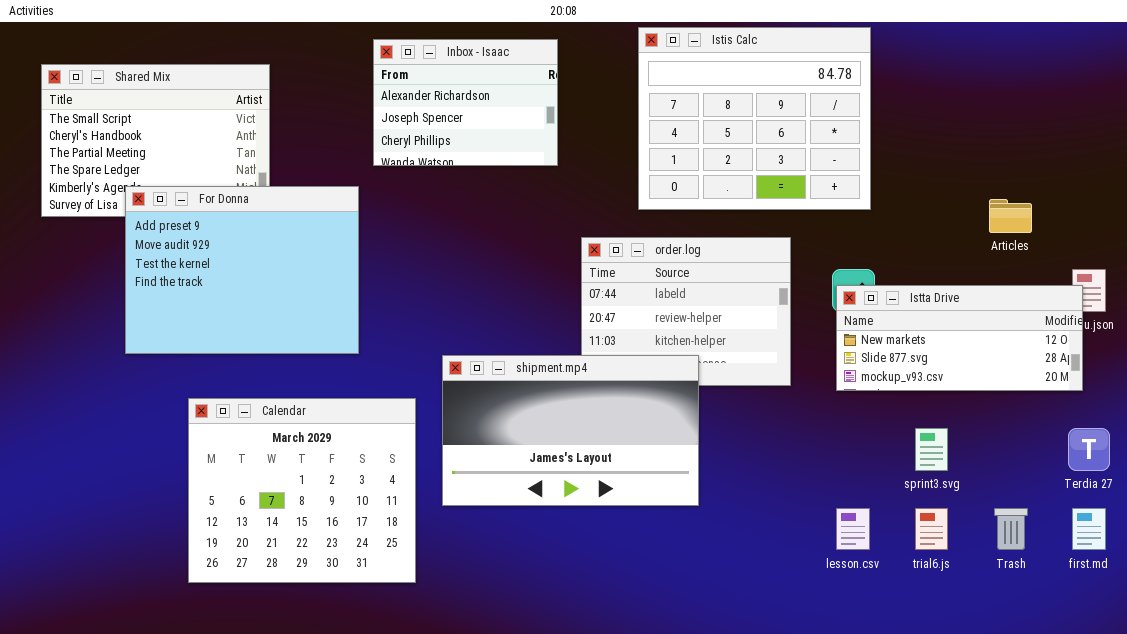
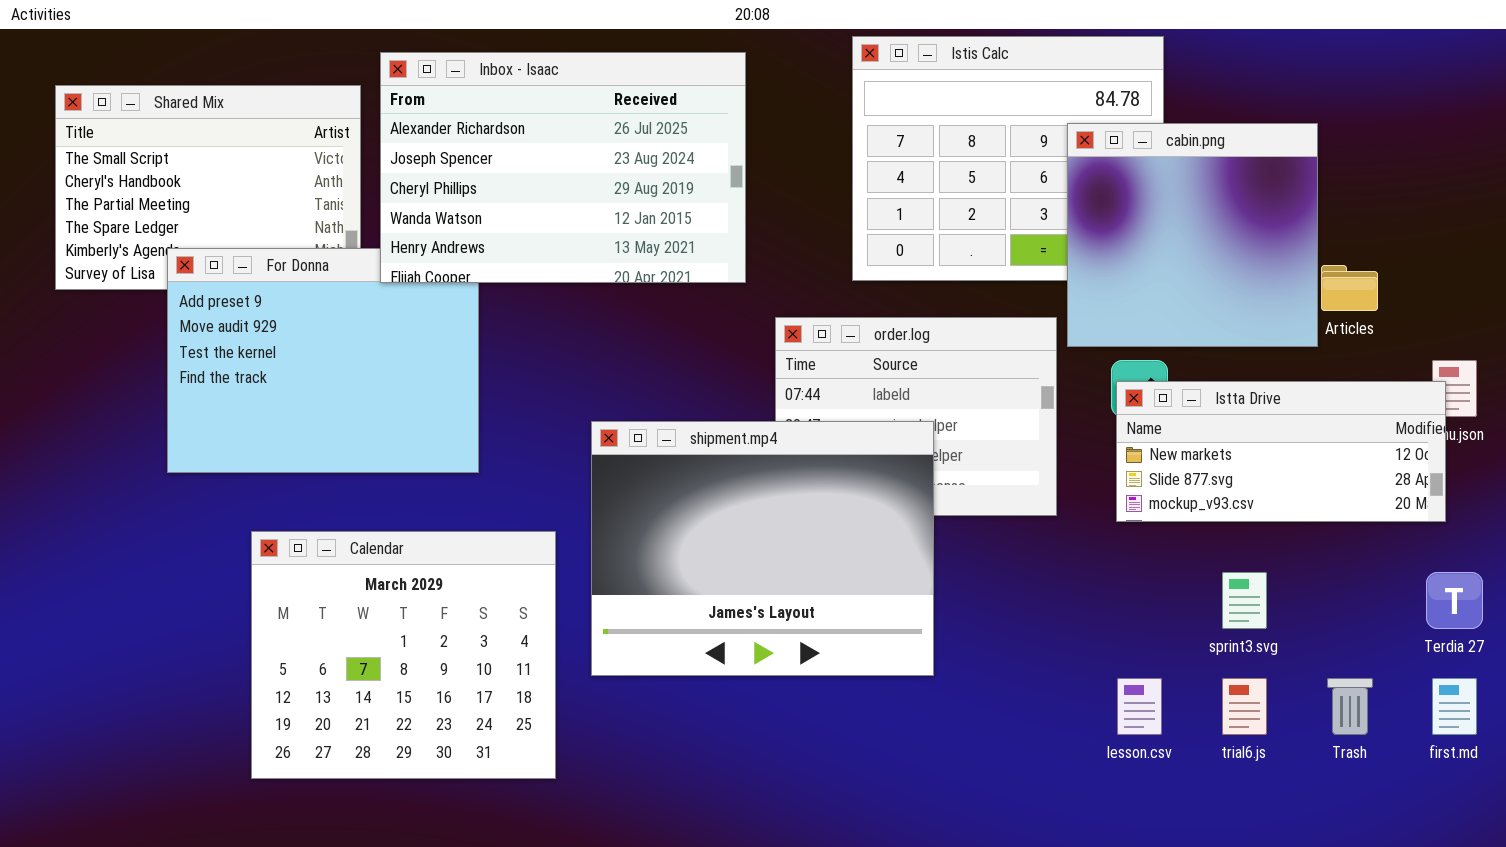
Inbox - Isaac: [373,39,558,166] -> [380,52,746,283], resized
cabin.png: none -> [1067,123,1318,347], opened
shipment.mp4: [442,355,699,506] -> [591,421,934,676], resized

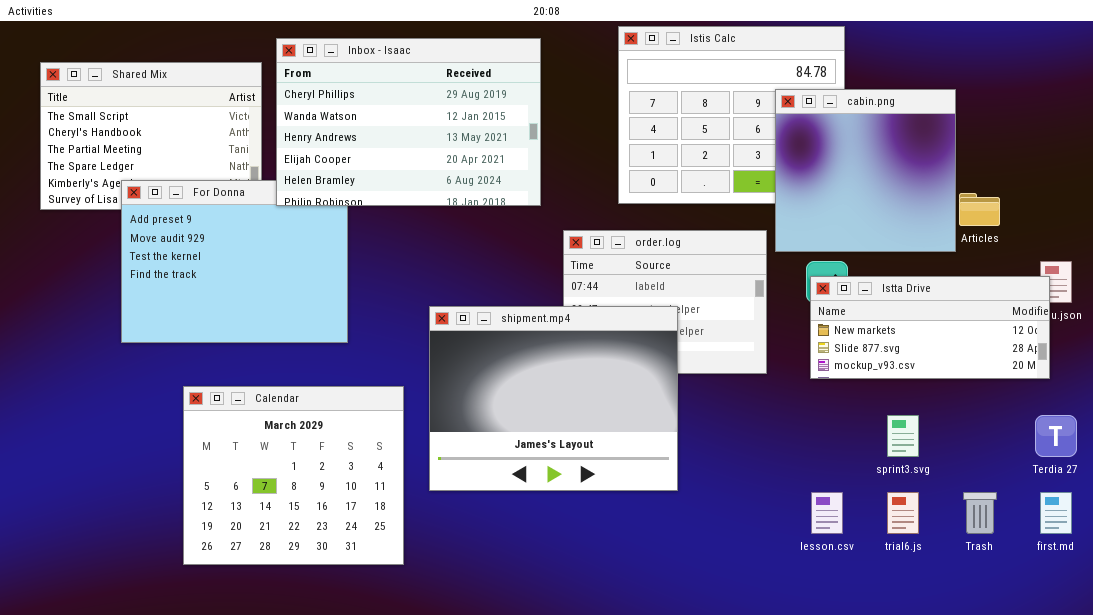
Inbox - Isaac: [380,52,746,283] -> [276,38,541,206], scrolled down 2 rows

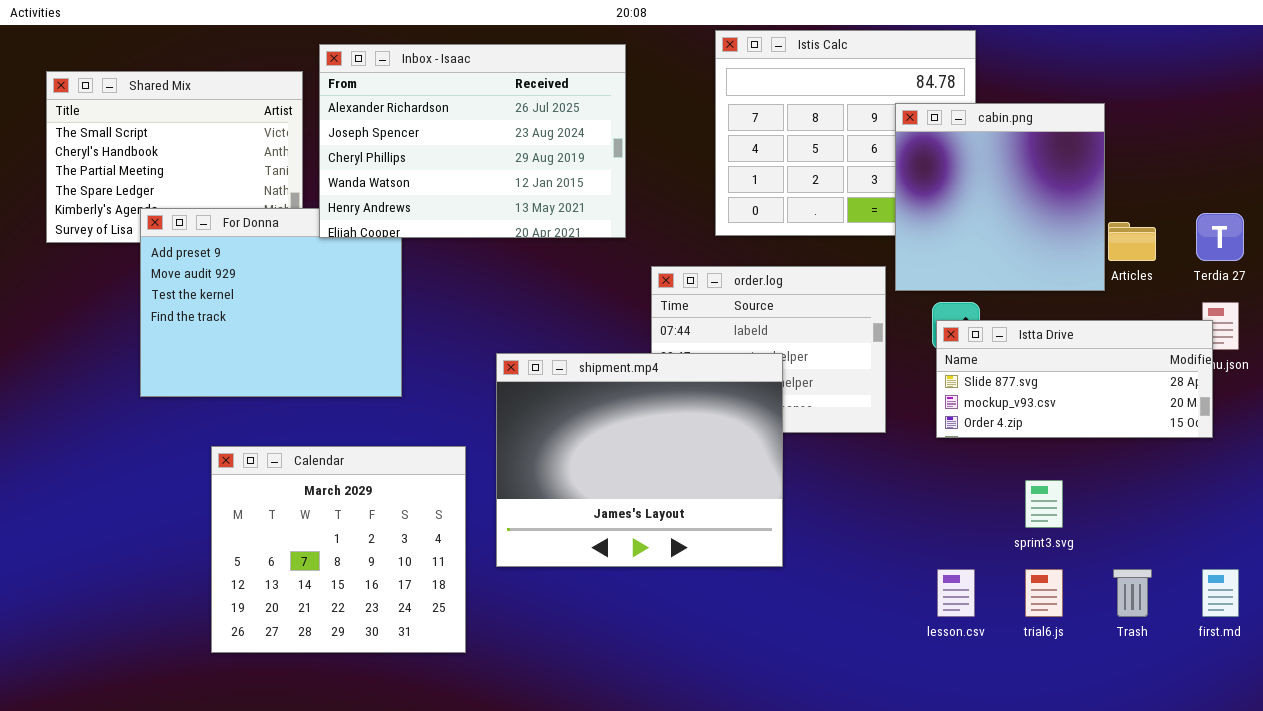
Inbox - Isaac: [276,38,541,206] -> [319,44,626,238], scrolled up 2 rows
Istta Drive: [810,276,1050,379] -> [936,320,1213,438], scrolled down 1 row
Terdia 27: [1035,415,1077,457] -> [1196,213,1244,261], moved

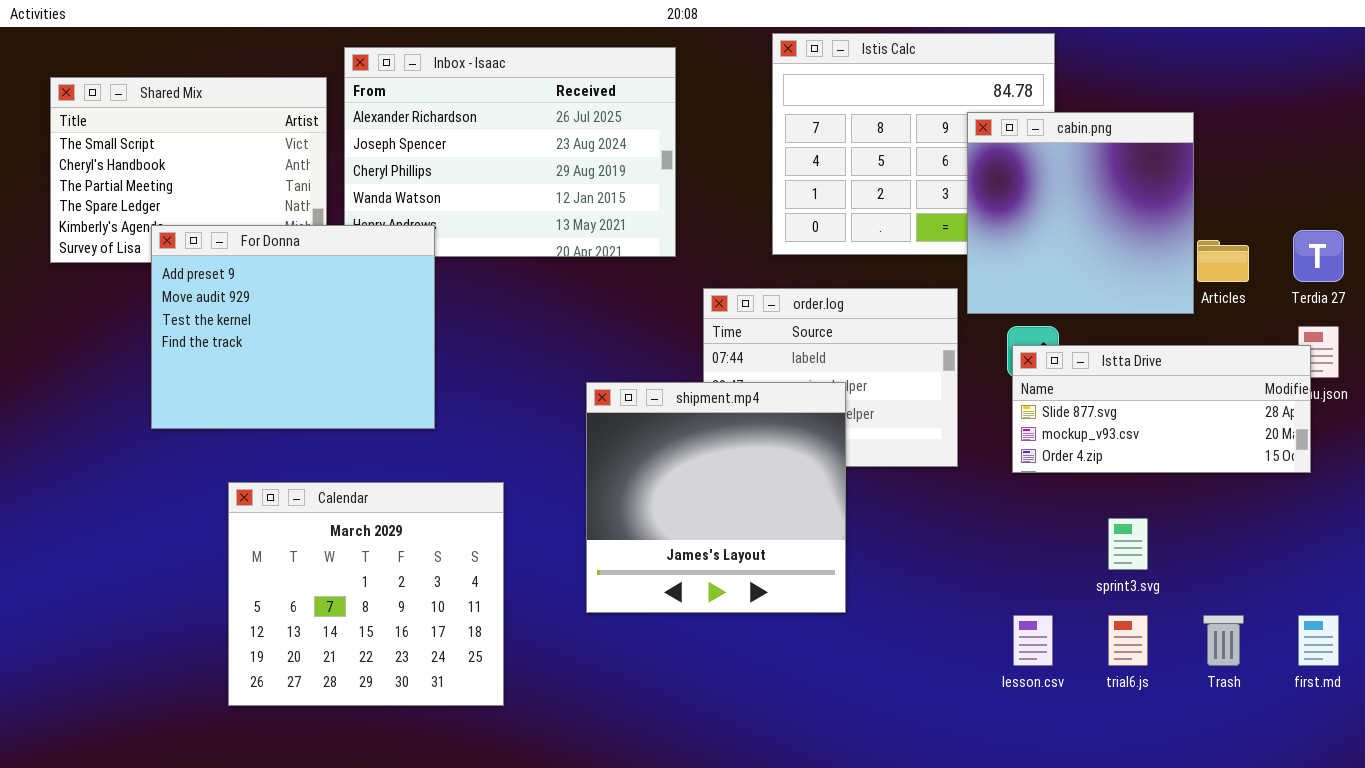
For Donna: [140,208,402,397] -> [151,225,435,429], raised
shipment.mp4: [496,353,783,567] -> [586,382,846,613], resized

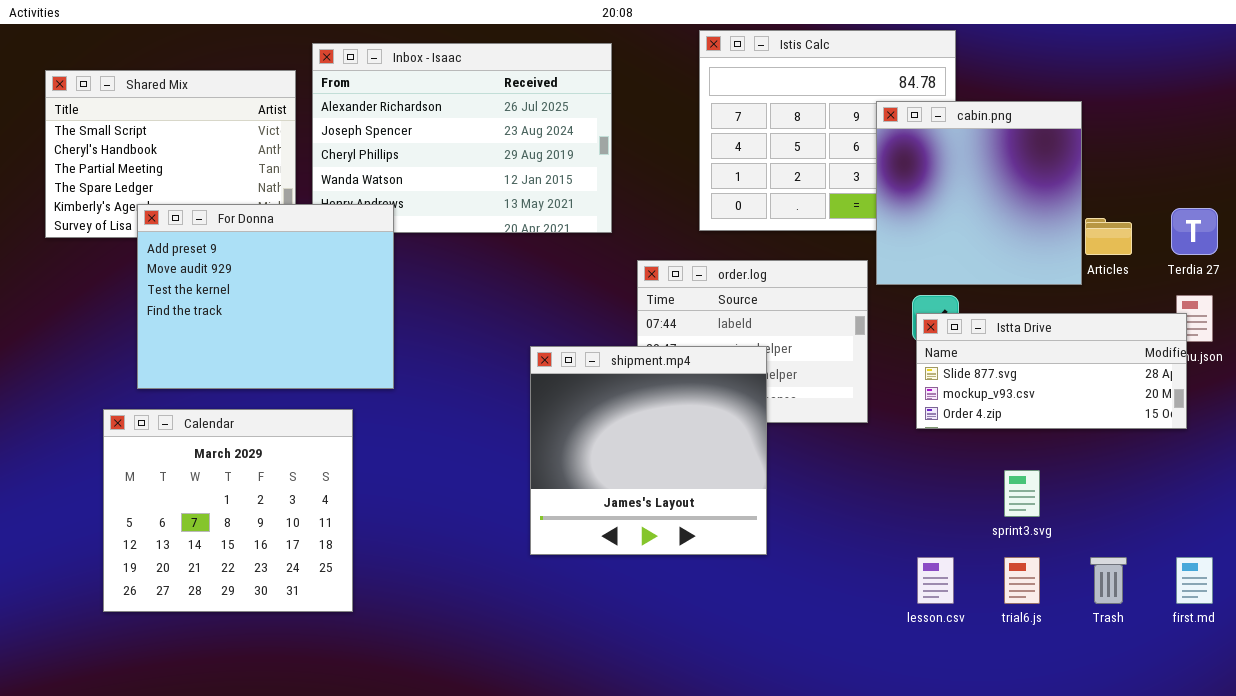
Calendar: [228,482,504,706] -> [103,409,353,612], moved

